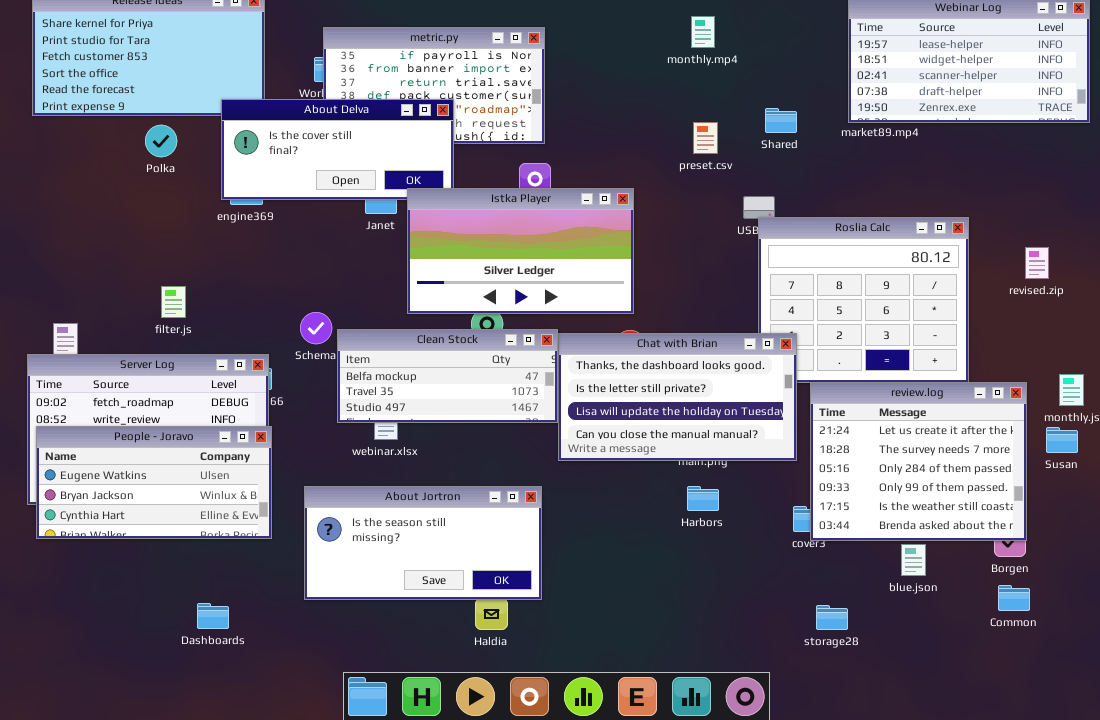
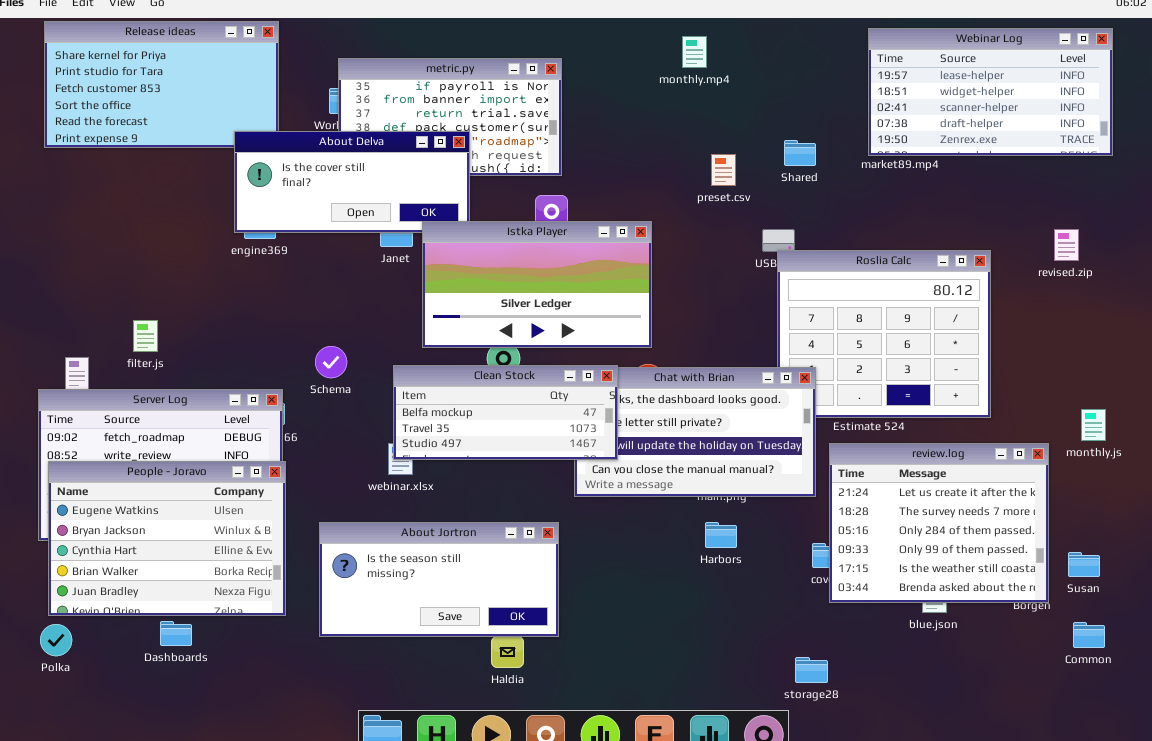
monthly.mp4: [691,16,715,48] -> [682,36,707,68], moved
Polka: [145,125,177,157] -> [40,624,72,656], moved
revised.zip: [1025,247,1049,279] -> [1054,229,1079,261], moved
filter.js: [161,286,186,318] -> [133,320,158,352], moved
Clean Stock: [337,329,558,423] -> [393,365,618,460], moved
review.log: [810,382,1027,541] -> [829,443,1049,603], moved
People - Joravo: [36,426,272,539] -> [48,461,286,616], resized
Susan: [1046,427,1078,453] -> [1068,552,1100,577], moved
Common: [998,585,1030,611] -> [1073,622,1105,648], moved
Dashboards: [197,603,229,629] -> [160,621,192,646], moved
storage28: [816,605,848,630] -> [795,657,828,683], moved

